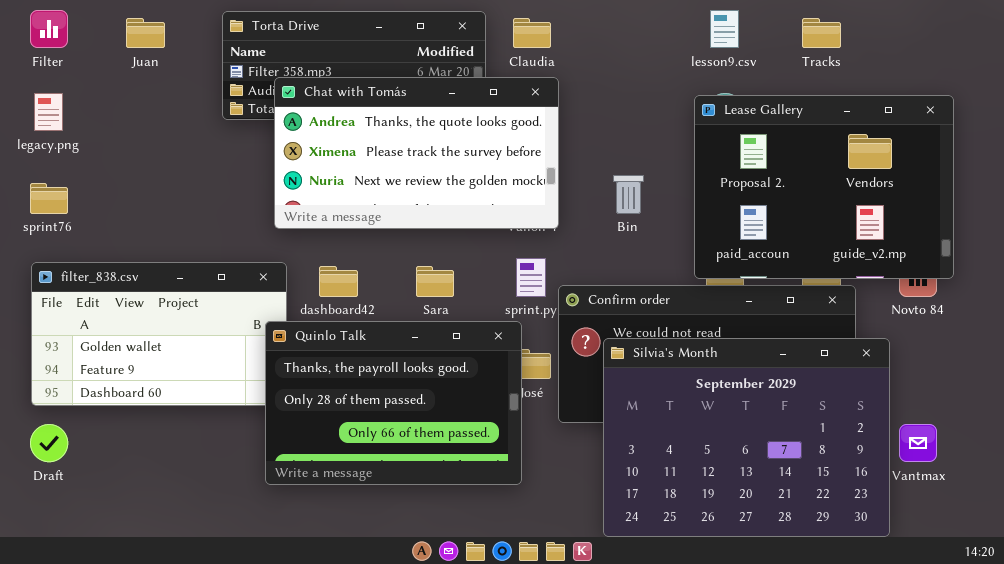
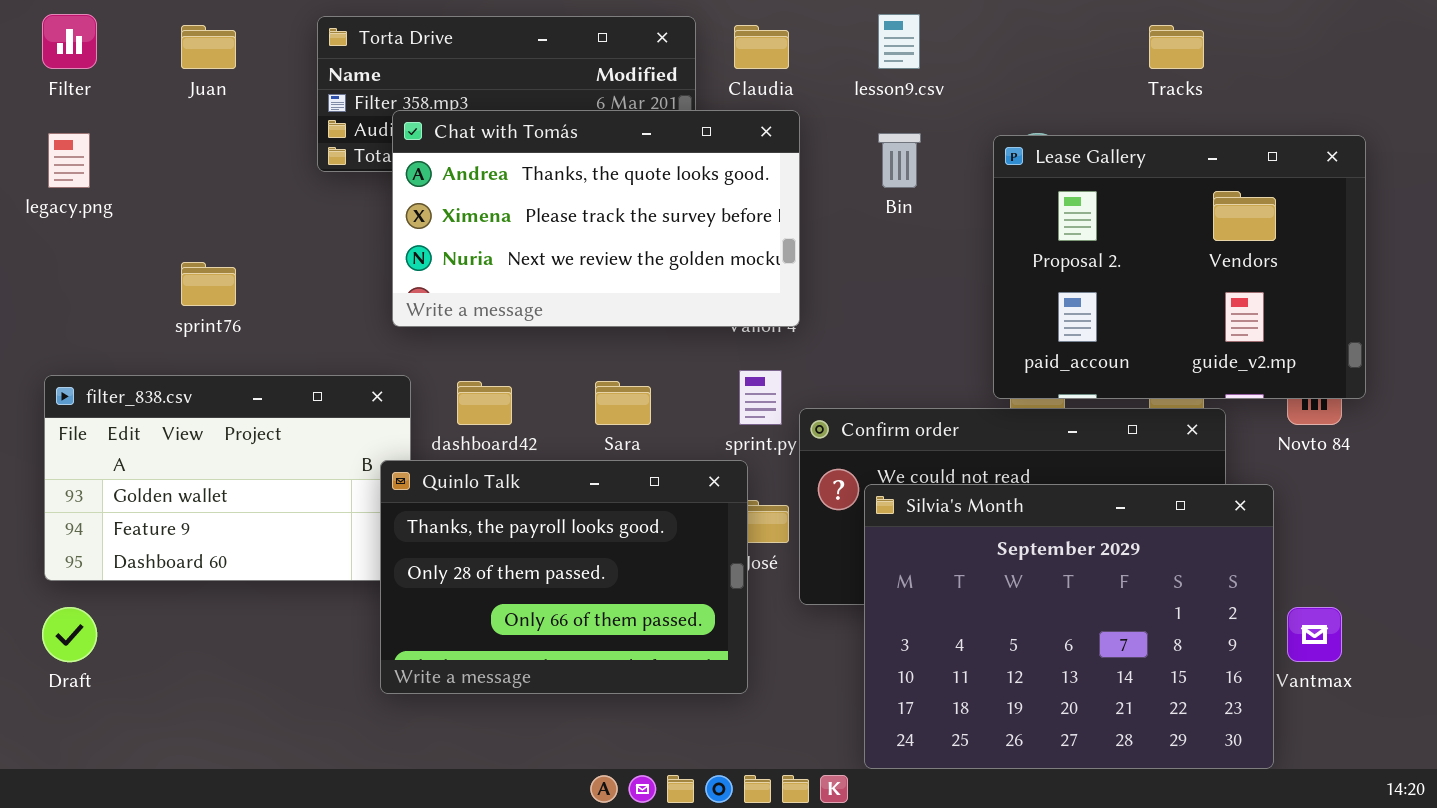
lesson9.csv: [710,10,739,48] -> [878,14,920,69], moved
Bin: [613,175,644,214] -> [878,133,921,188], moved
sprint76: [30,183,68,214] -> [181,262,236,306], moved

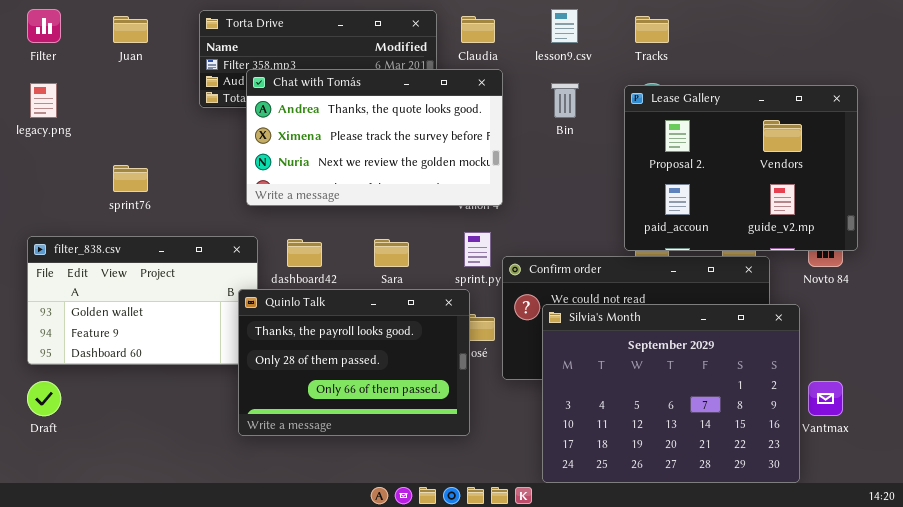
Tracks: [1149,25,1204,69] -> [635,16,669,43], moved

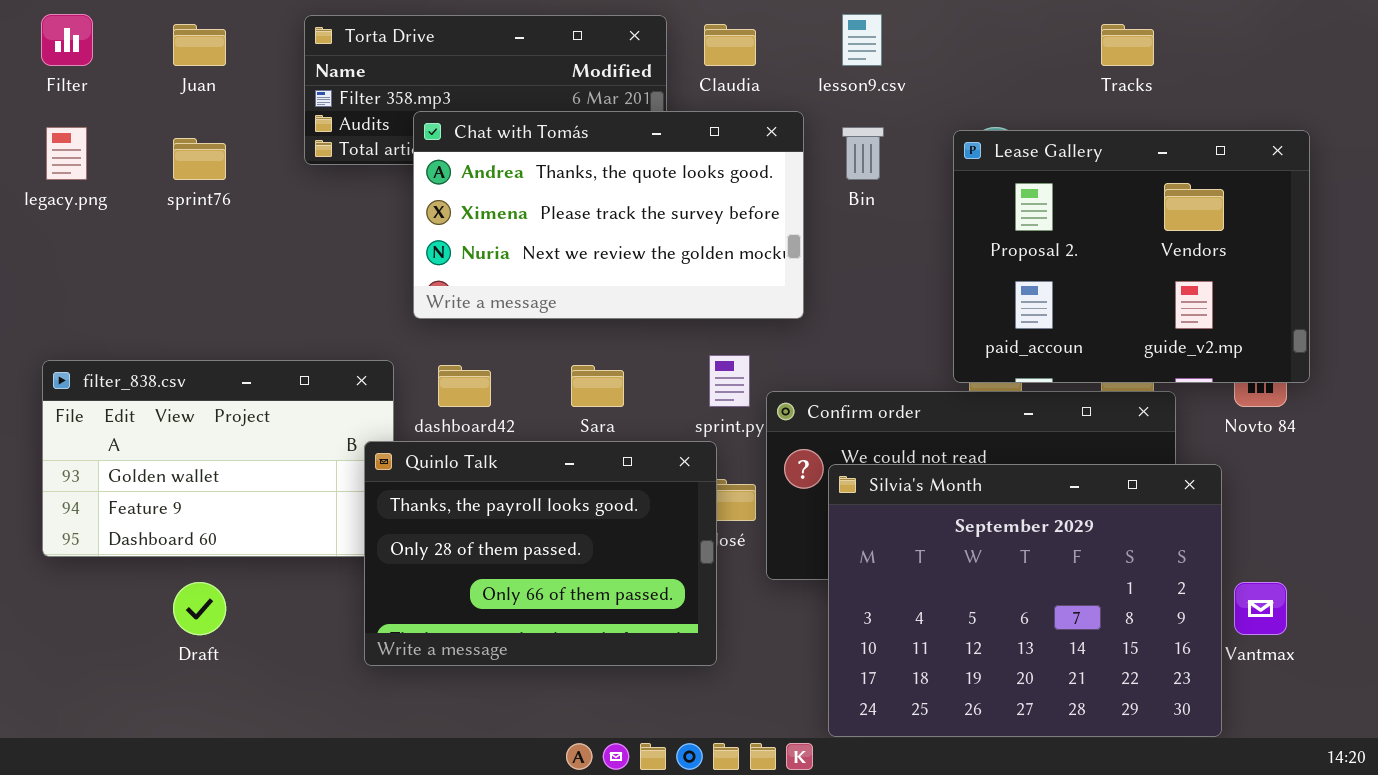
Tracks: [635,16,669,43] -> [1101,24,1154,66], moved
Chat with Tomás: [246,69,503,206] -> [413,111,804,319], moved
sprint76: [113,165,148,192] -> [173,138,226,180], moved
Draft: [27,381,61,416] -> [173,582,226,635], moved

